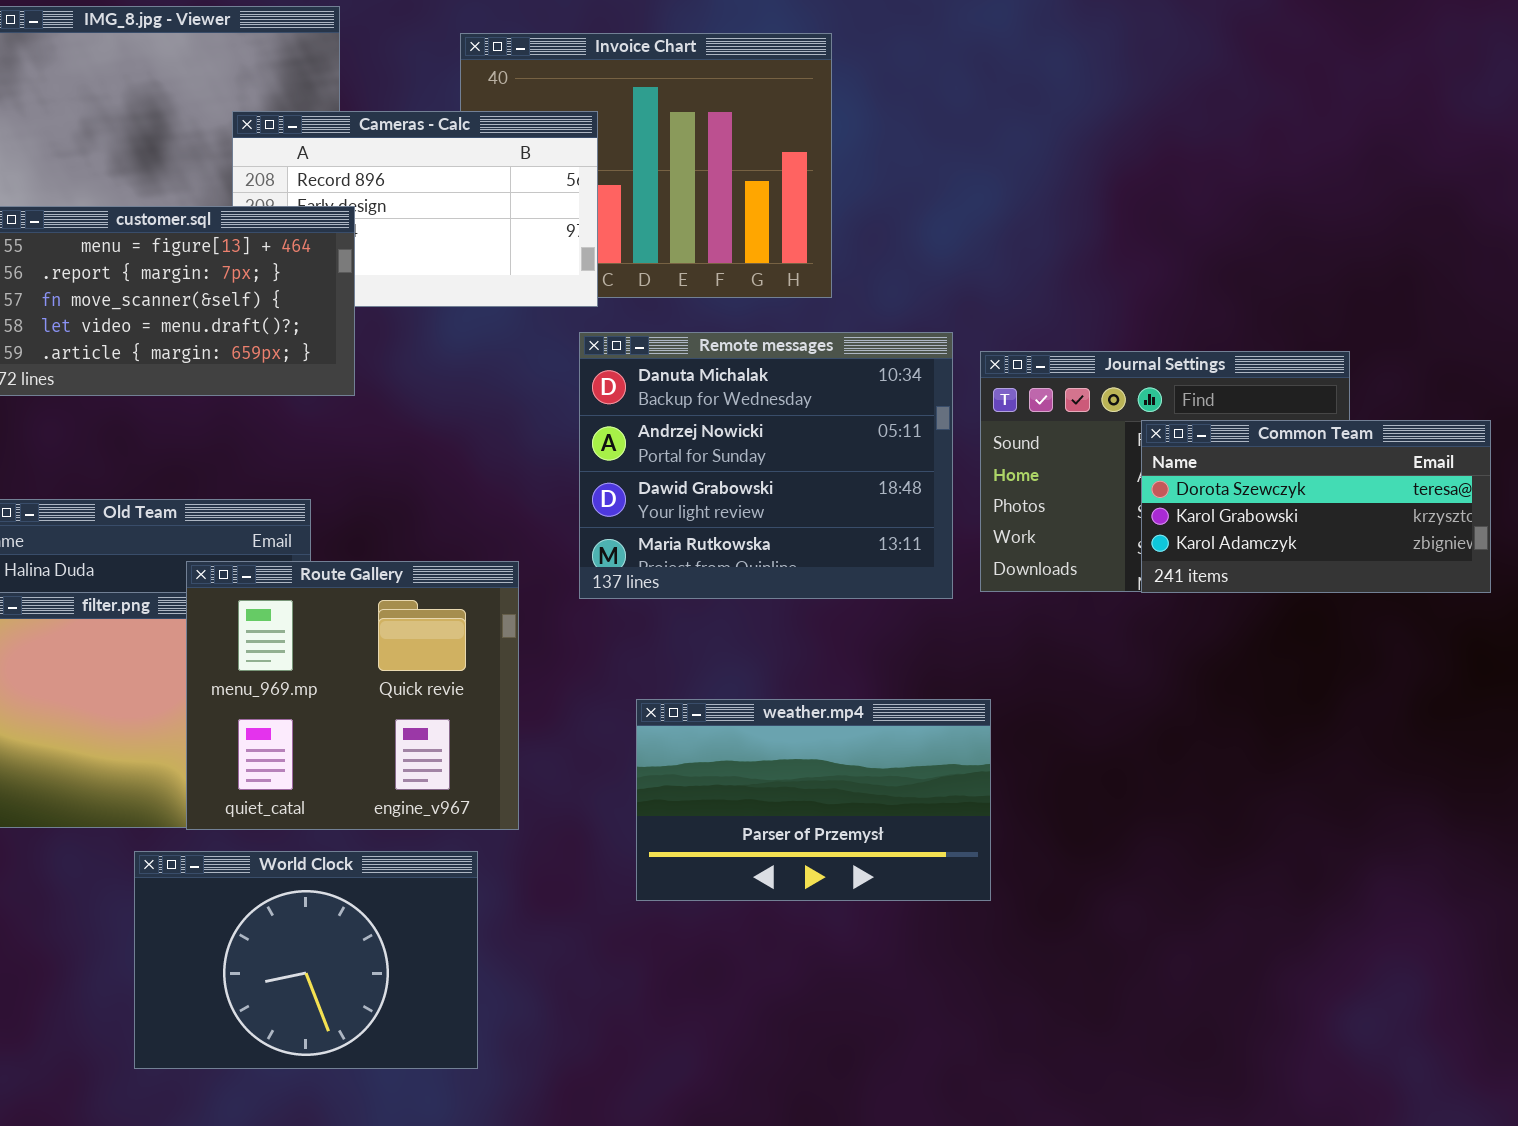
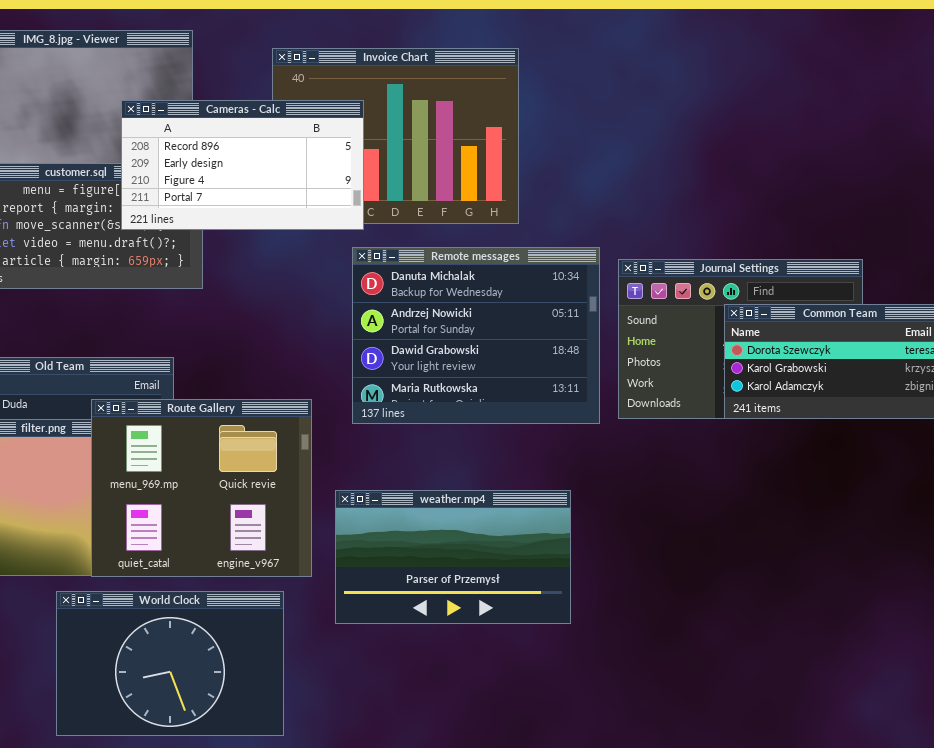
Cameras - Calc: [232,111,598,307] -> [121,100,364,230], raised
weather.mp4: [636,699,991,901] -> [335,490,571,624], moved

